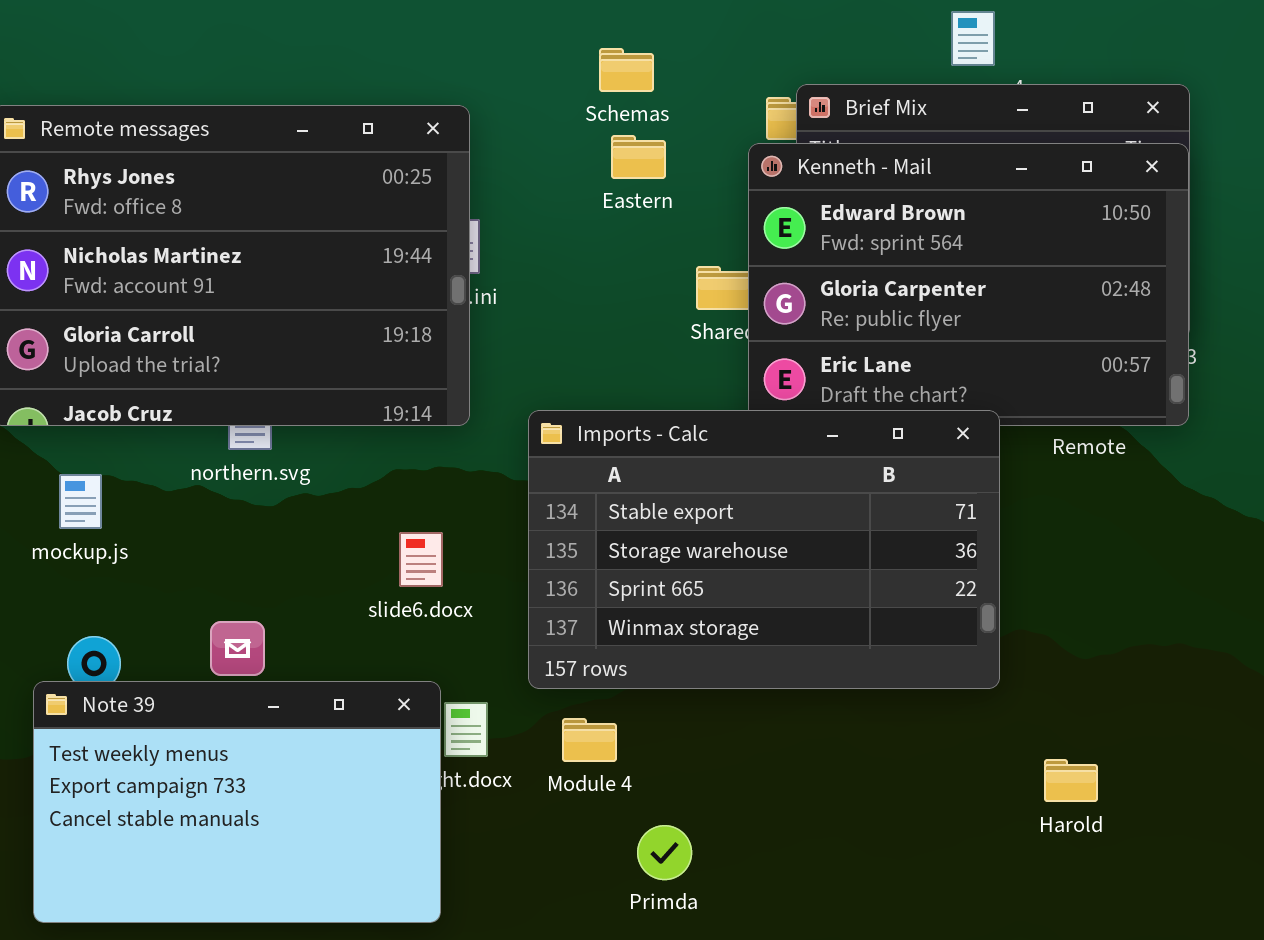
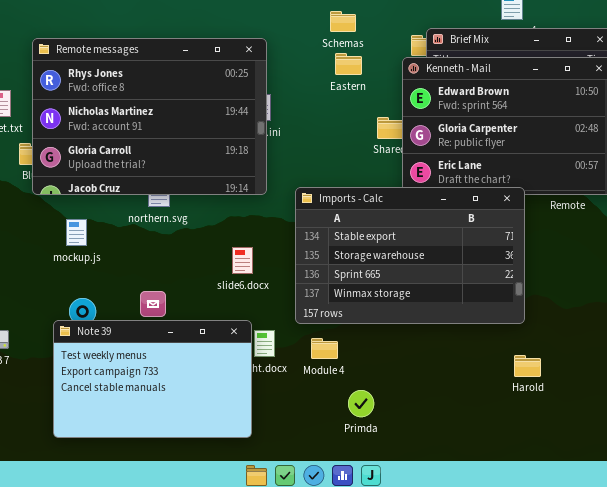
Harold: [1044,759,1098,802] -> [514,355,541,377], moved

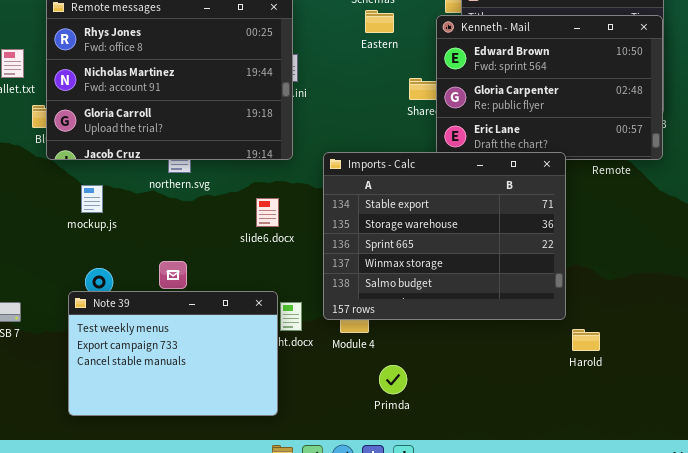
Imports - Calc: [295,187,525,324] -> [323,152,566,320], resized
slide6.docx: [232,247,253,274] -> [256,198,279,227], moved
Harold: [514,355,541,377] -> [572,329,600,351], moved

